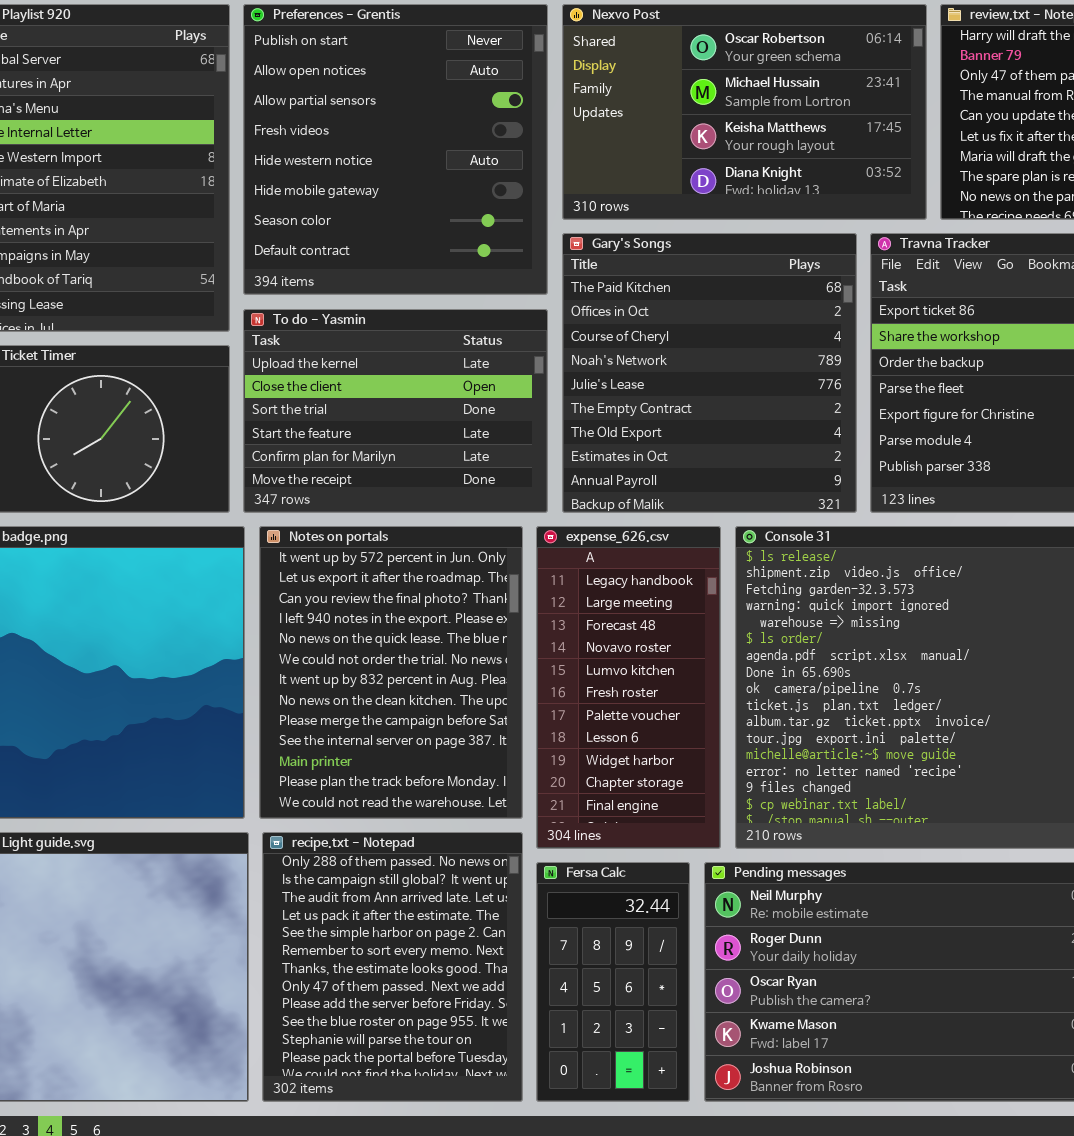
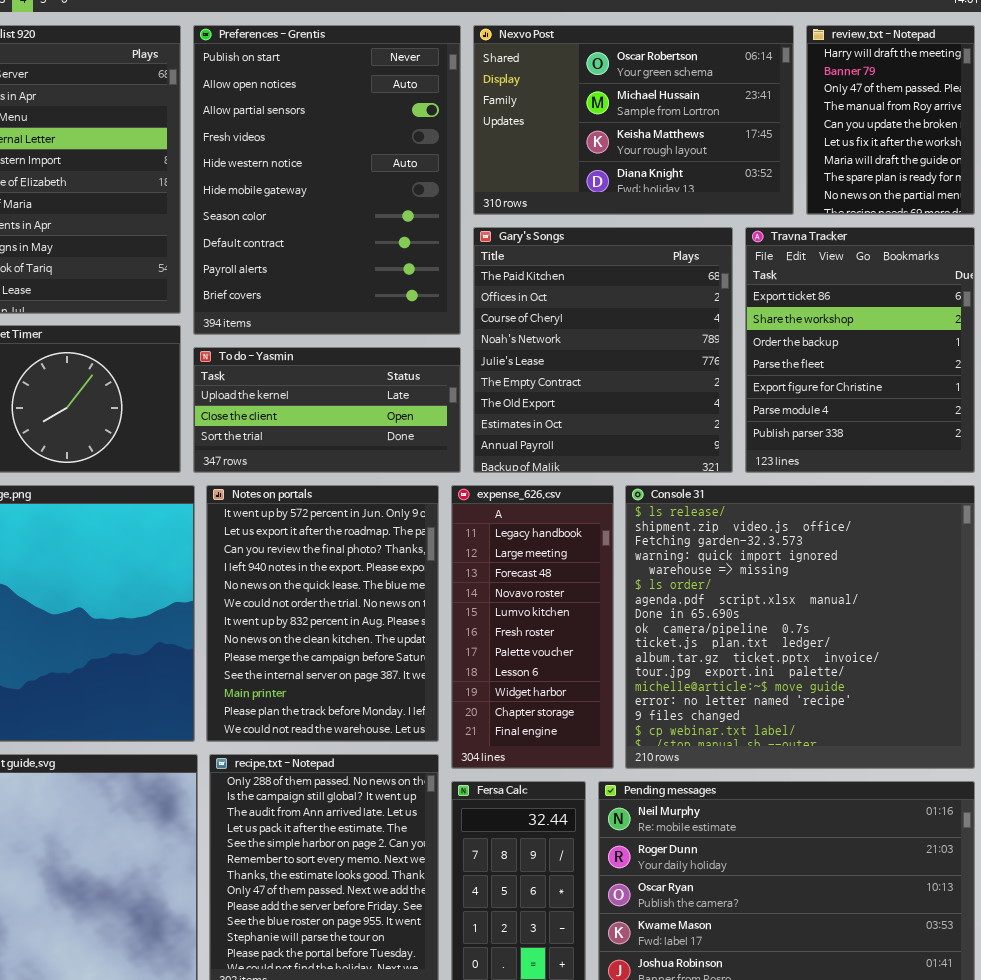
Preferences - Grentis: [243,4,548,295] -> [193,25,461,335], resized
To do - Yasmin: [243,309,548,513] -> [193,347,461,473], resized

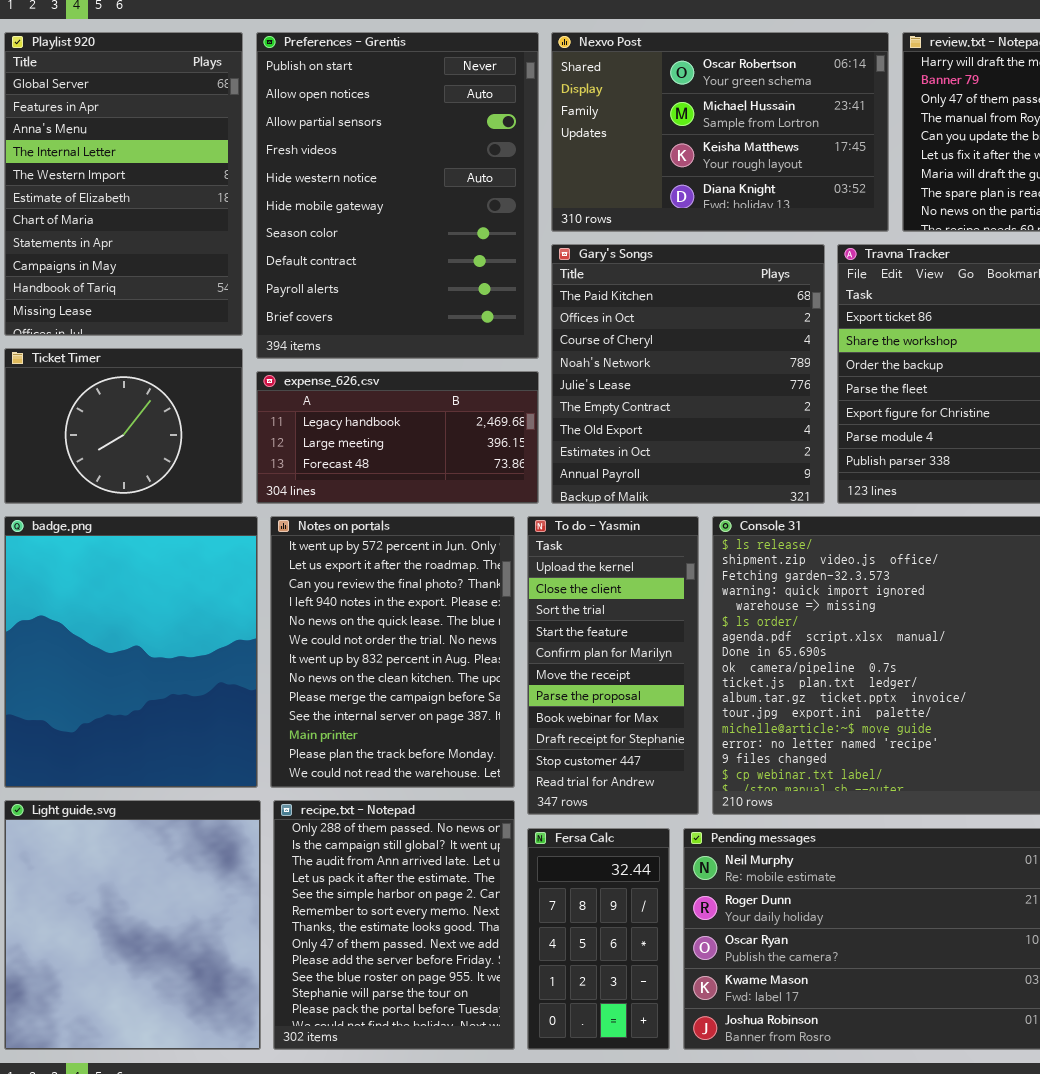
To do - Yasmin: [193,347,461,473] -> [527,516,699,815], moved, resized
expense_626.csv: [451,485,614,769] -> [256,371,539,504], moved, resized

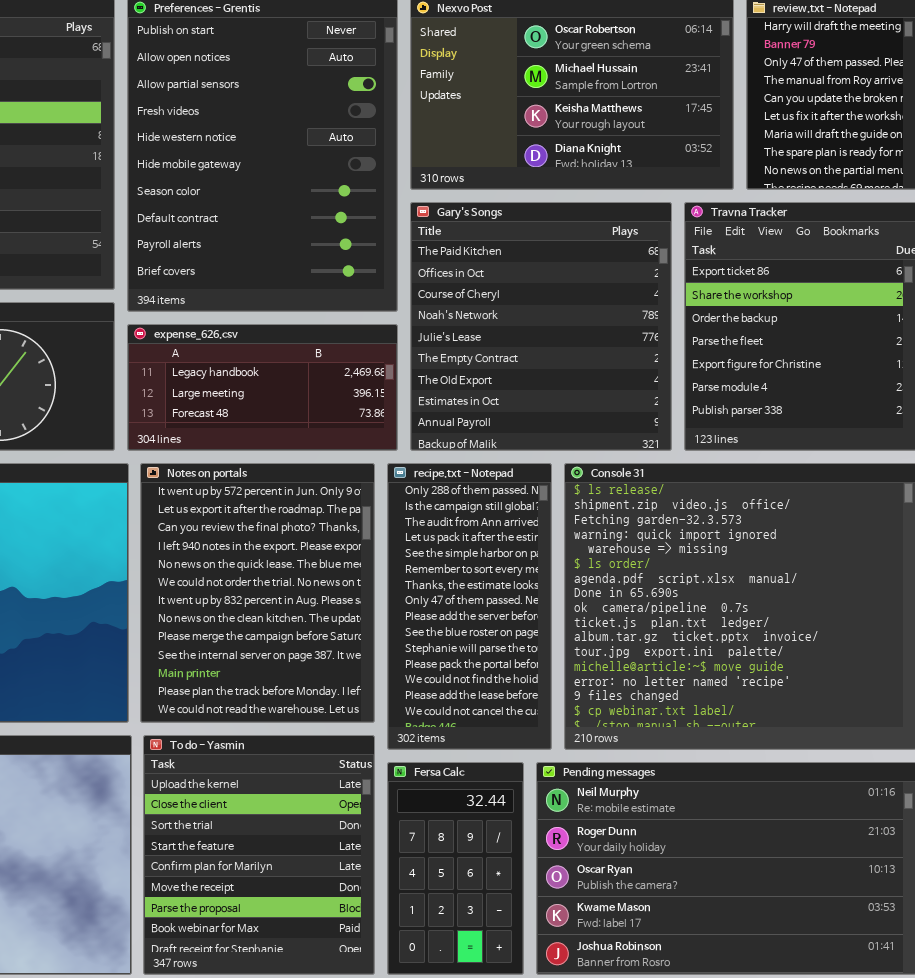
To do - Yasmin: [527,516,699,815] -> [143,735,375,975], moved, resized
recipe.txt - Notepad: [273,800,515,1050] -> [387,463,552,750], moved, resized

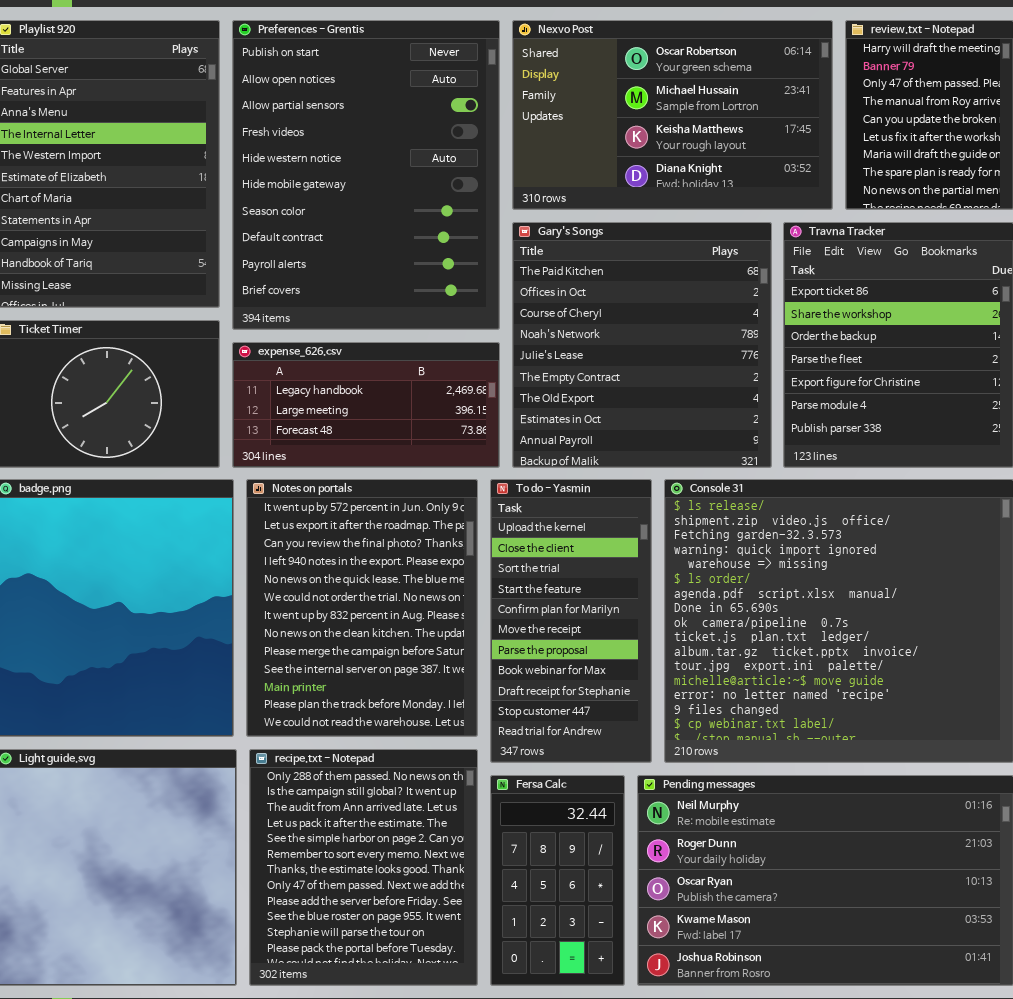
recipe.txt - Notepad: [387,463,552,750] -> [249,749,478,986], moved, resized
To do - Yasmin: [143,735,375,975] -> [490,479,652,763], moved, resized

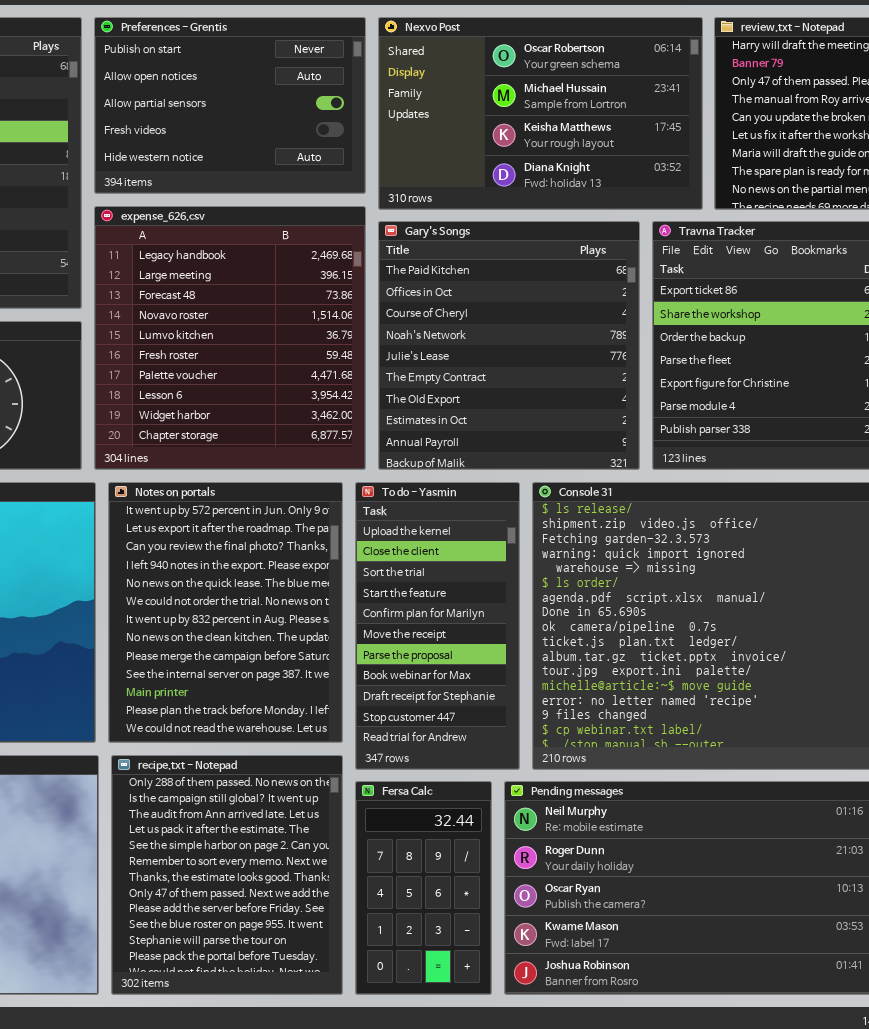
Preferences - Grentis: [232,20,500,330] -> [94,17,366,194], resized
expense_626.csv: [232,342,500,468] -> [94,206,366,470], resized

